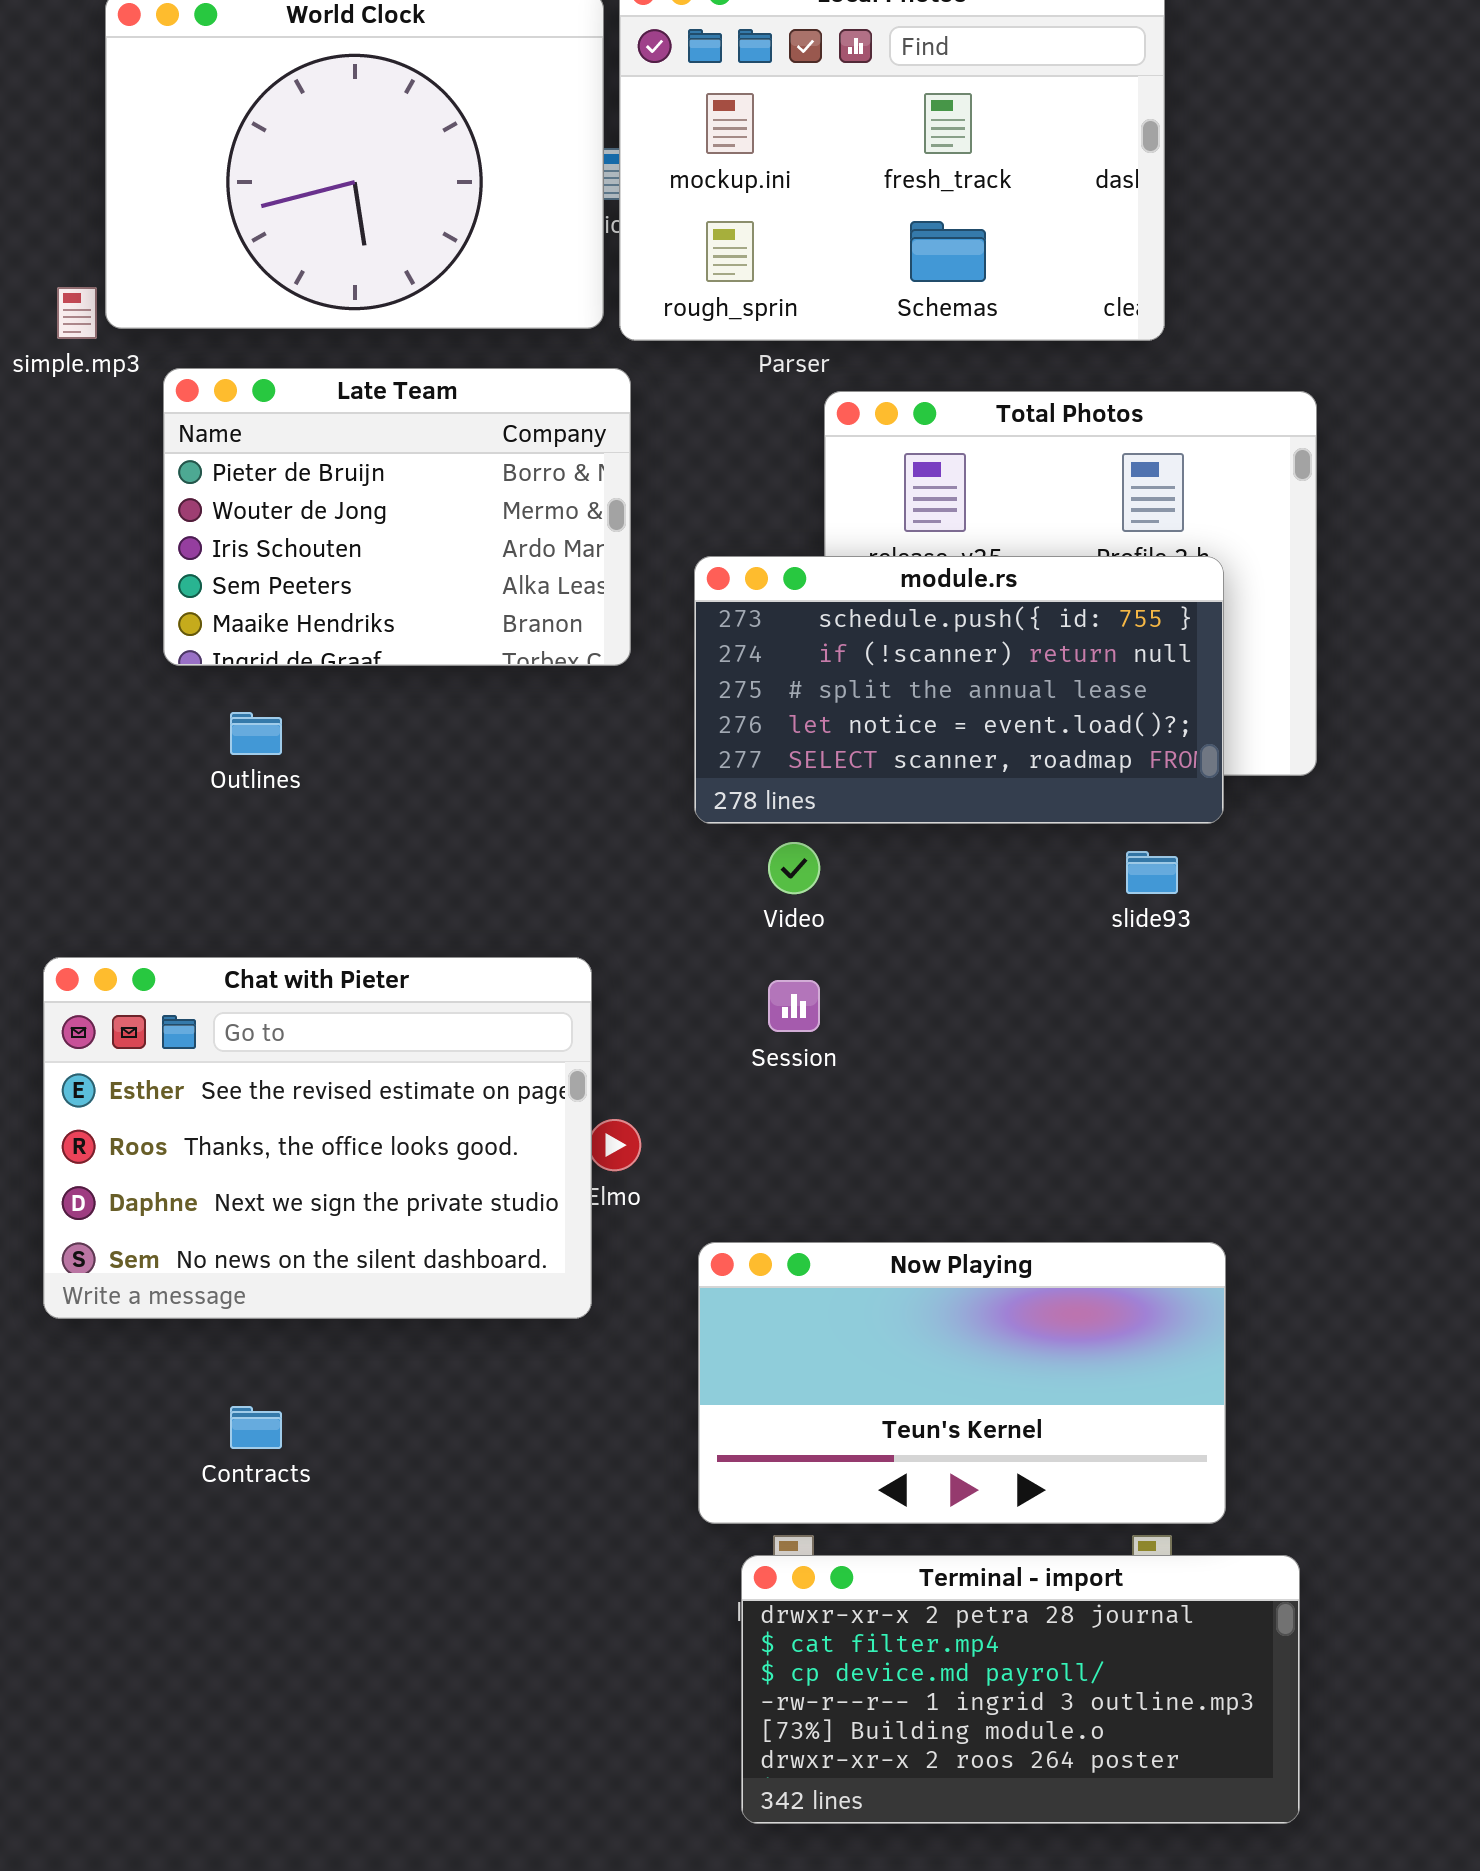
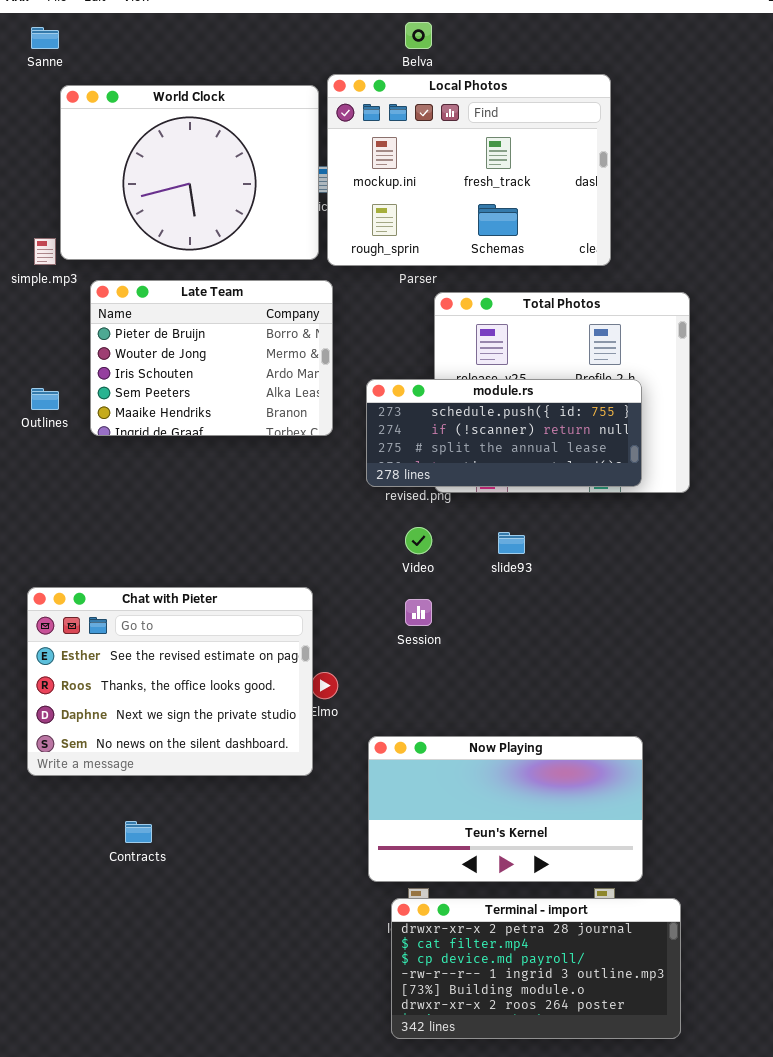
module.rs: [694,556,1224,824] -> [366,379,642,487], resized
Outlines: [230,712,282,755] -> [31,388,59,410], moved
slide93: [1126,851,1178,894] -> [498,532,525,554], moved

